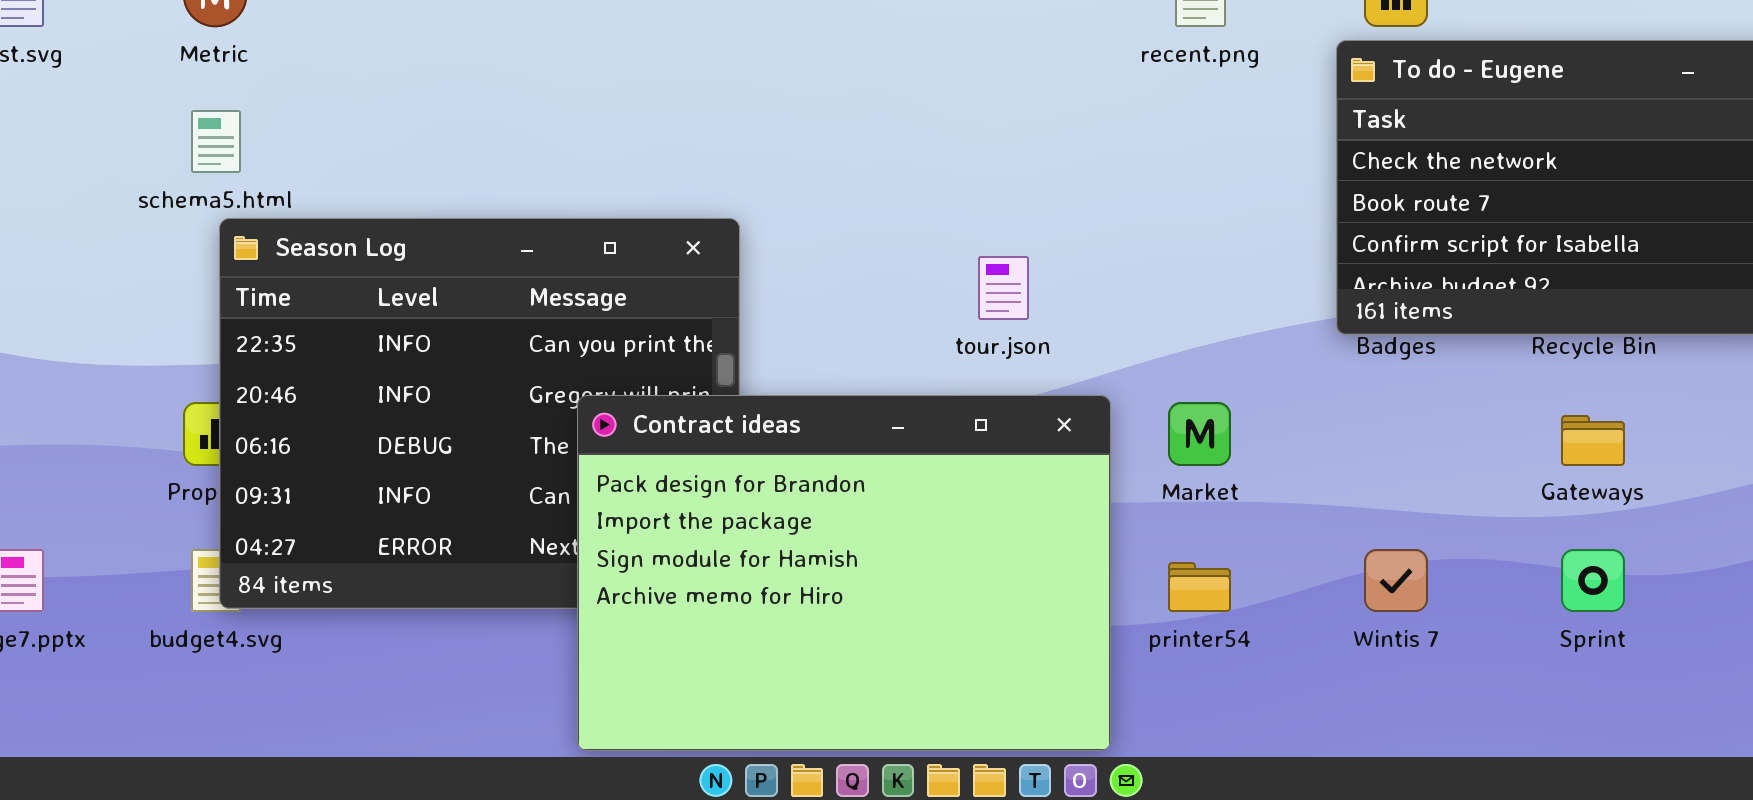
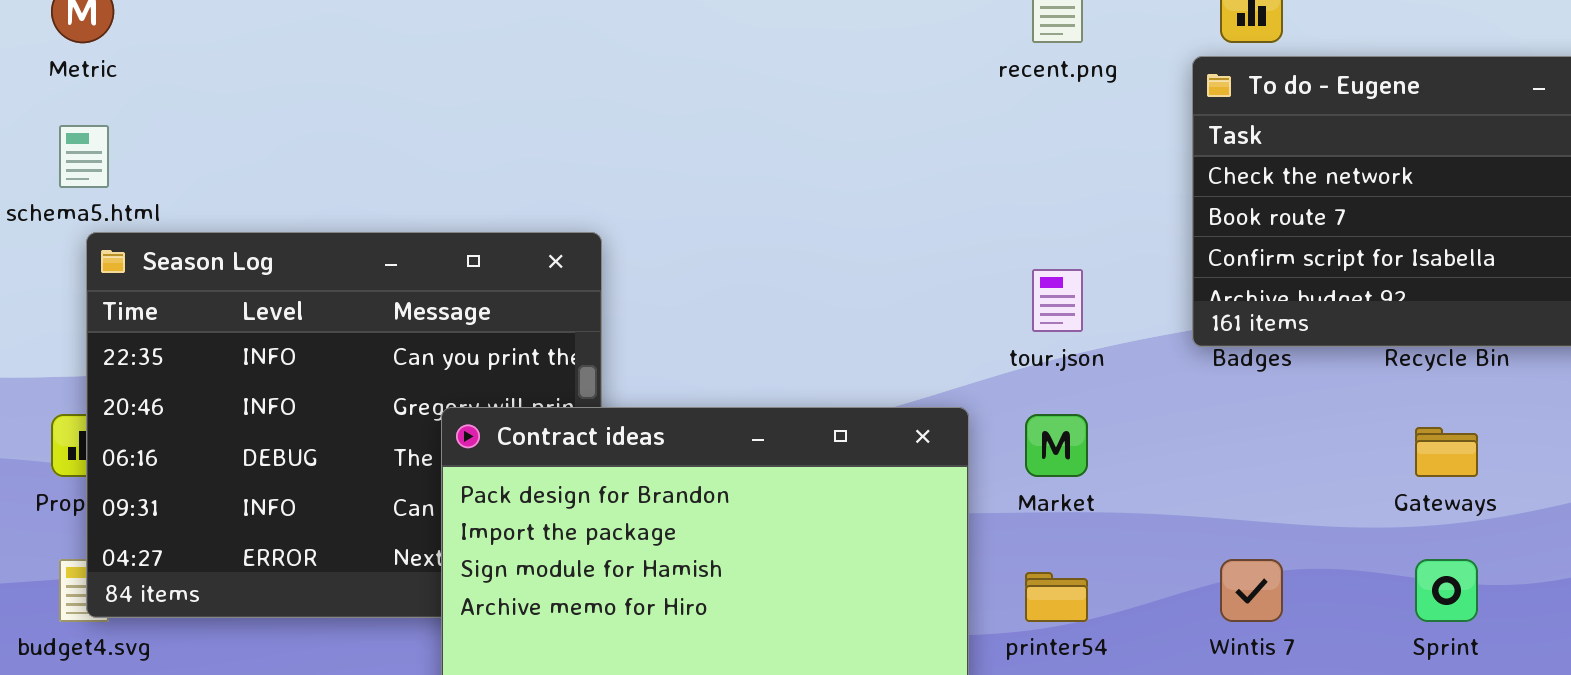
tour.json: [978,256,1029,320] -> [1032,269,1083,332], moved

